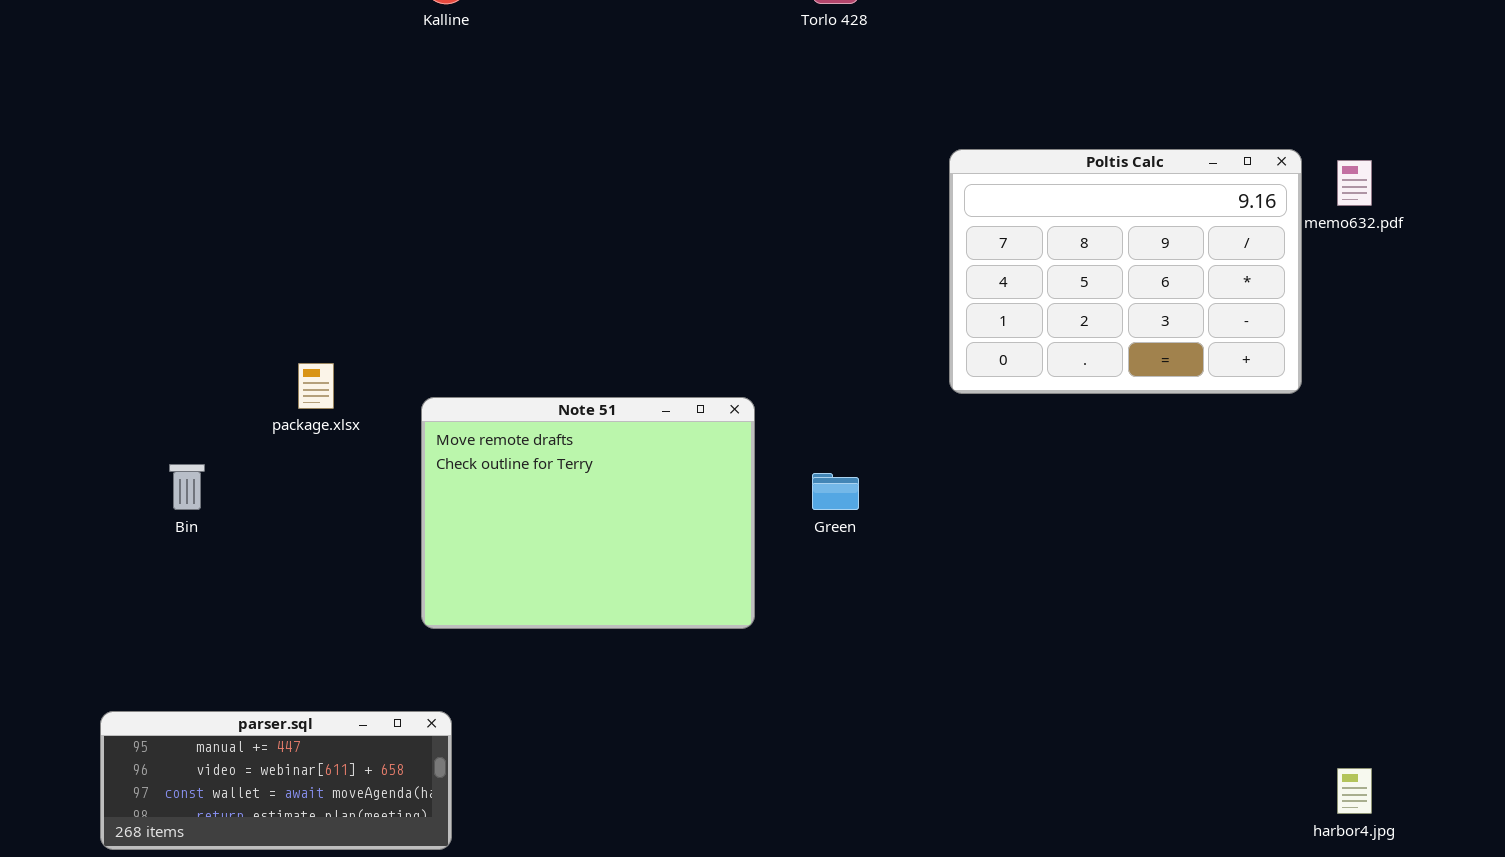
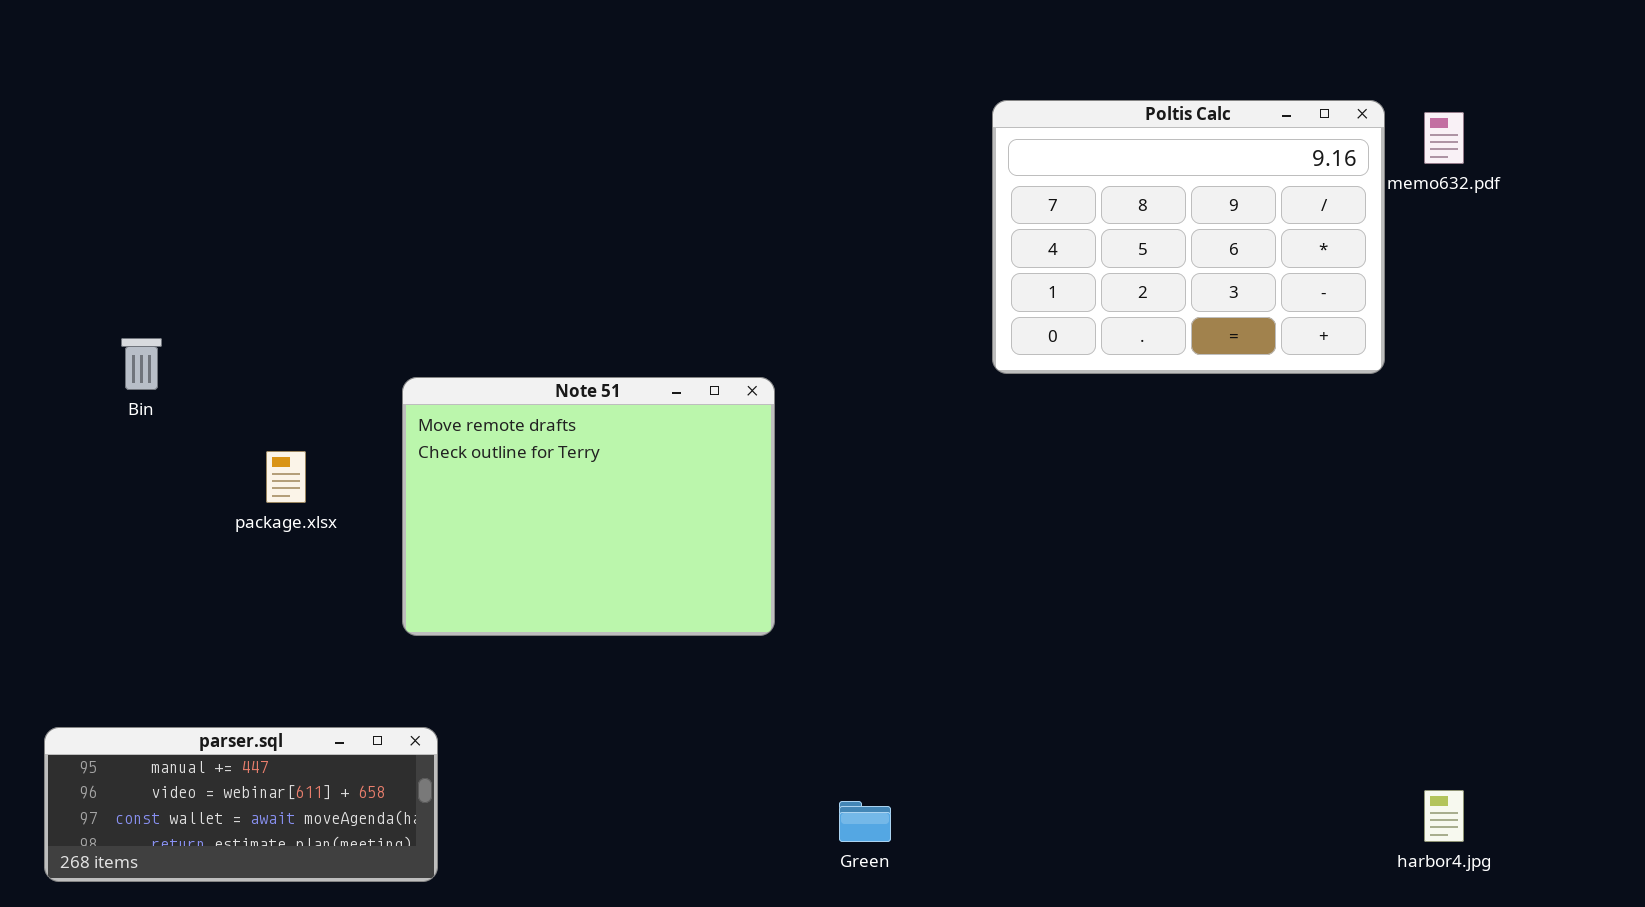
package.xlsx: [298,363,334,409] -> [266,451,306,503], moved
Bin: [169,464,205,510] -> [121,338,162,390], moved
Green: [812,473,859,510] -> [839,801,891,842], moved

